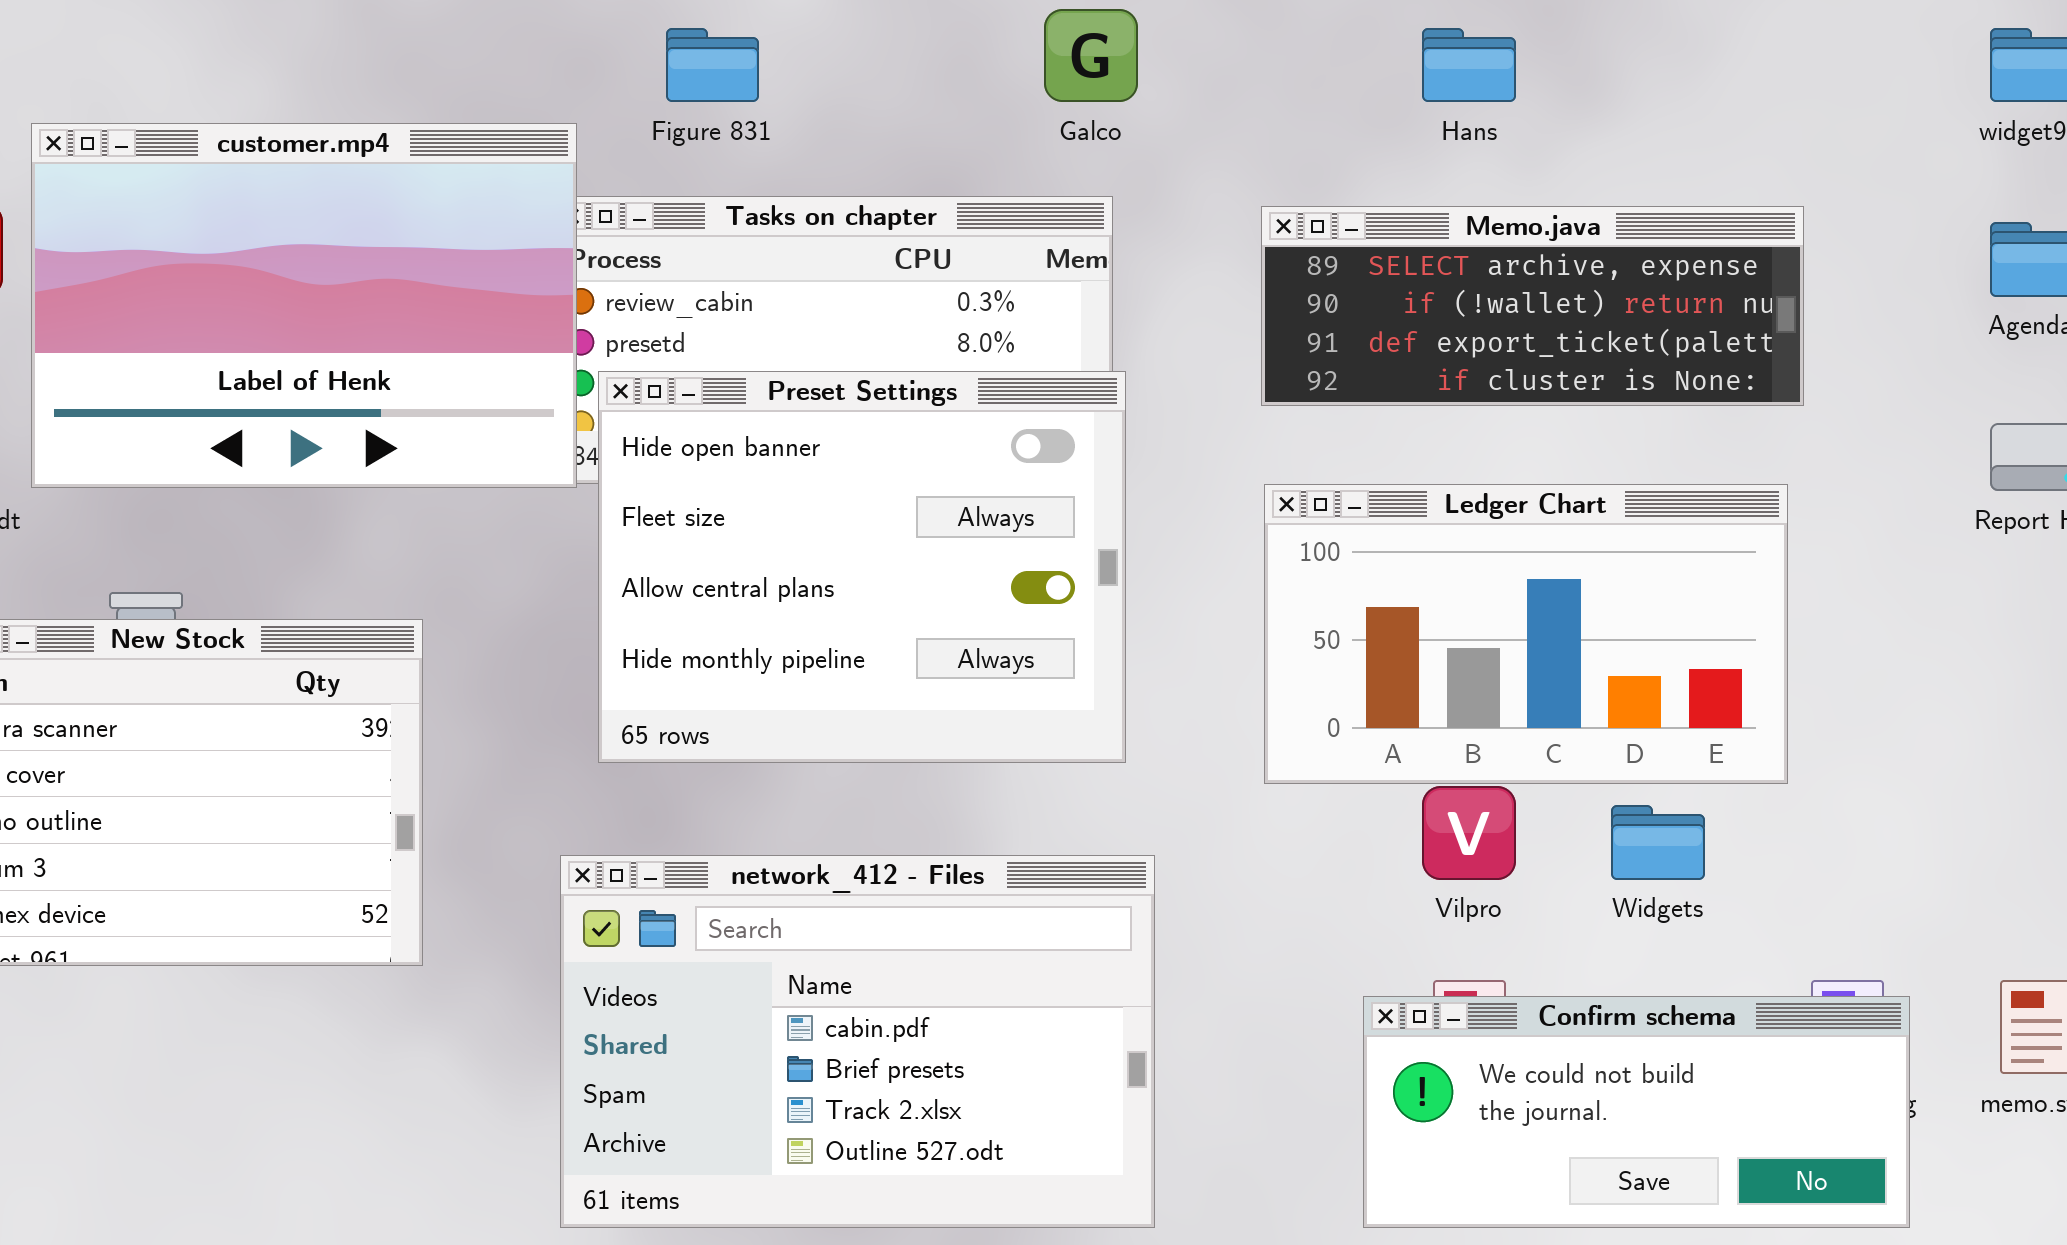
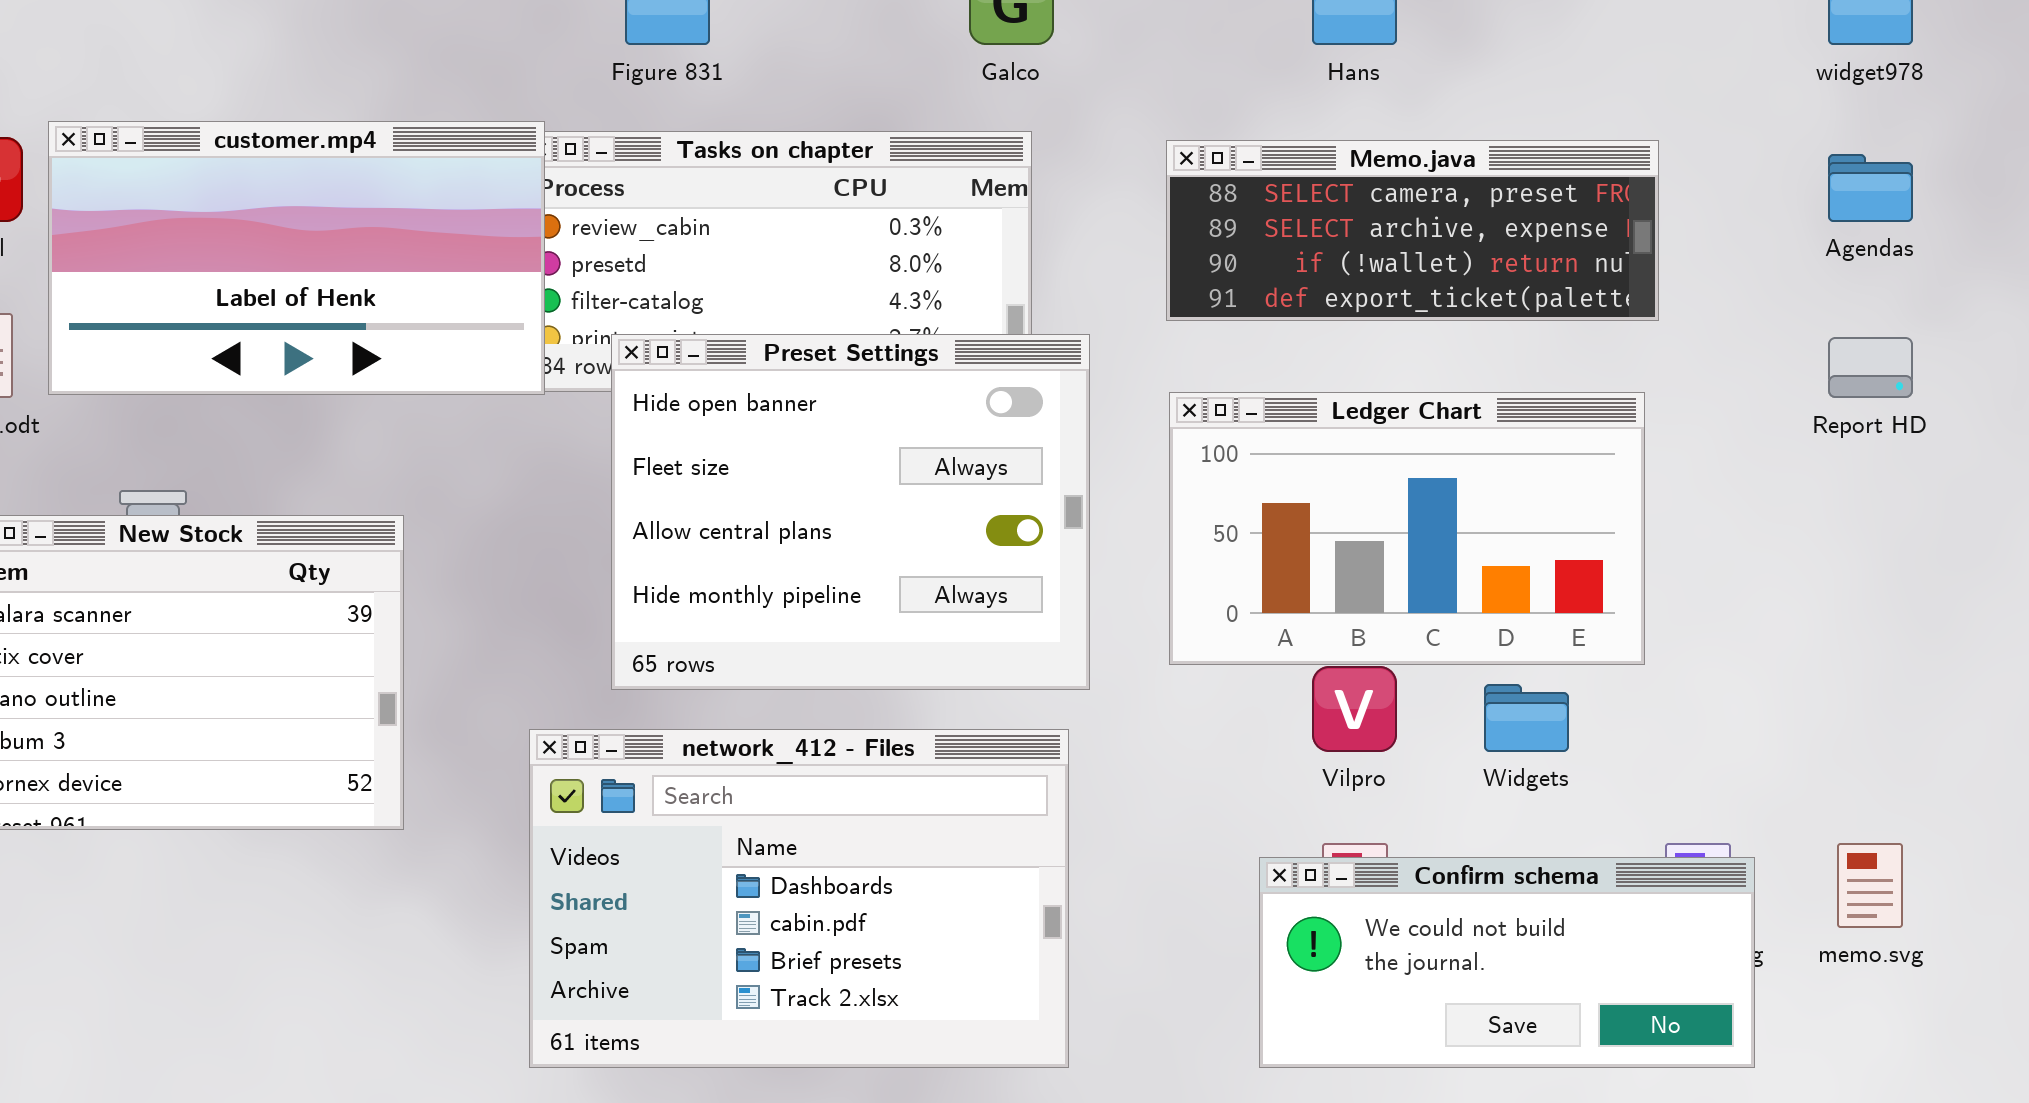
customer.mp4: [31,123,577,488] -> [48,121,545,395], resized
Memo.java: [1261,206,1804,406] -> [1166,140,1659,321], scrolled up 1 row
Preset Settings: [598,371,1126,763] -> [611,334,1090,690], moved
network_412 - Files: [560,855,1155,1228] -> [529,729,1069,1068], scrolled up 1 row

